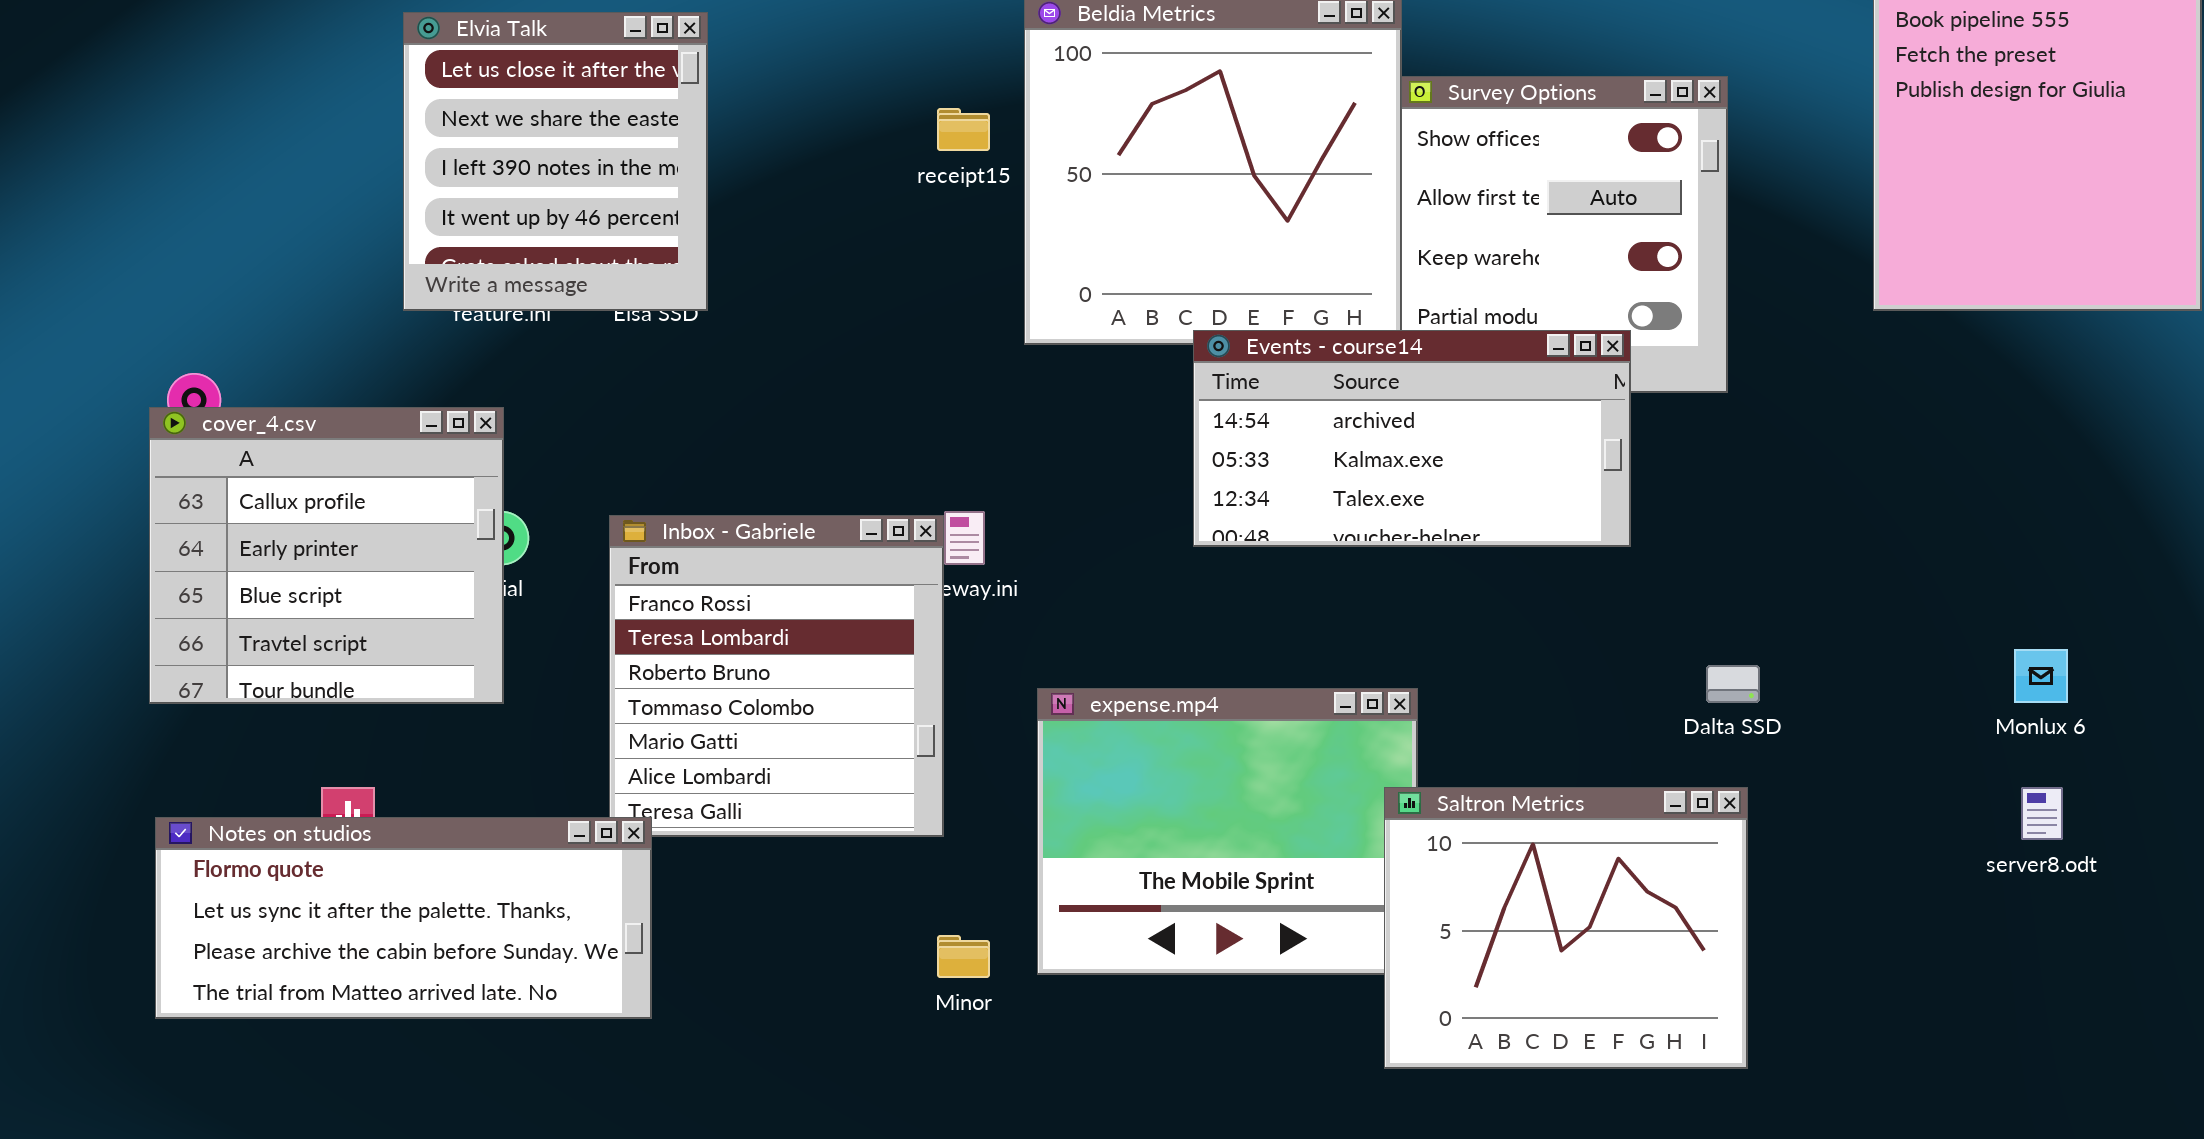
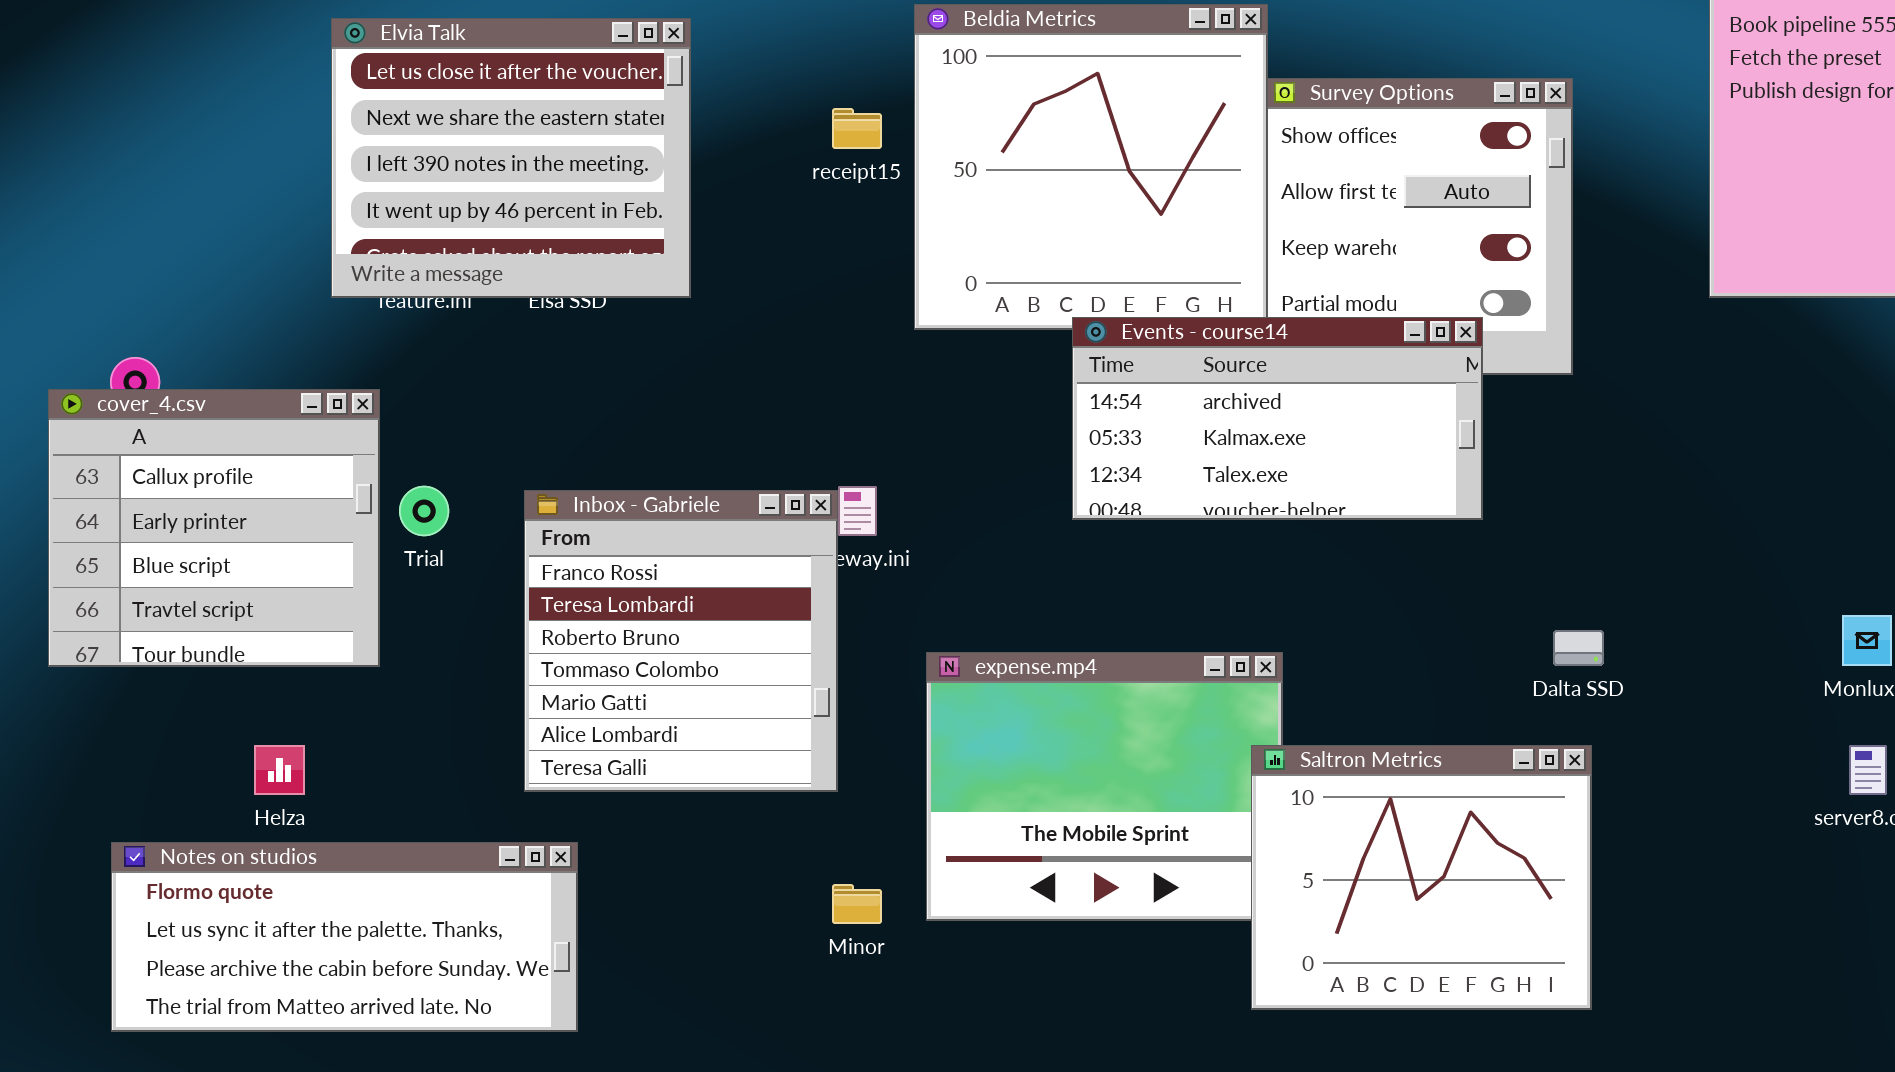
Elvia Talk: [403,12,708,311] -> [331,18,691,298], resized
cover_4.csv: [149,407,504,704] -> [48,389,380,667], moved
Notes on studios: [155,817,652,1019] -> [111,842,578,1032], moved

